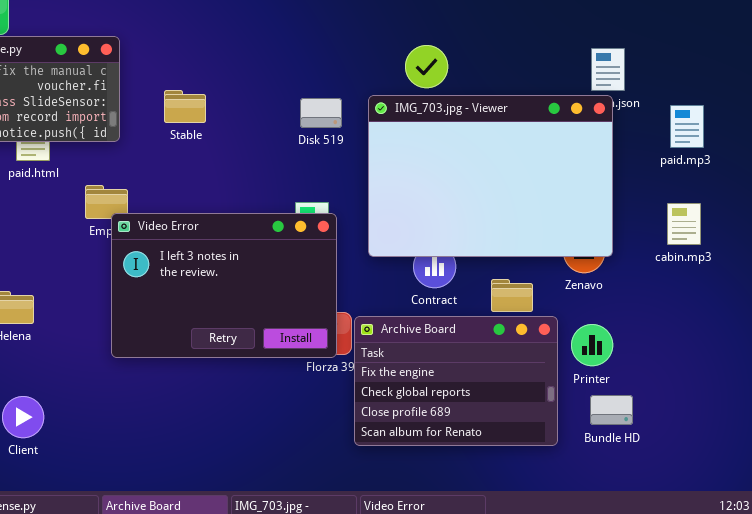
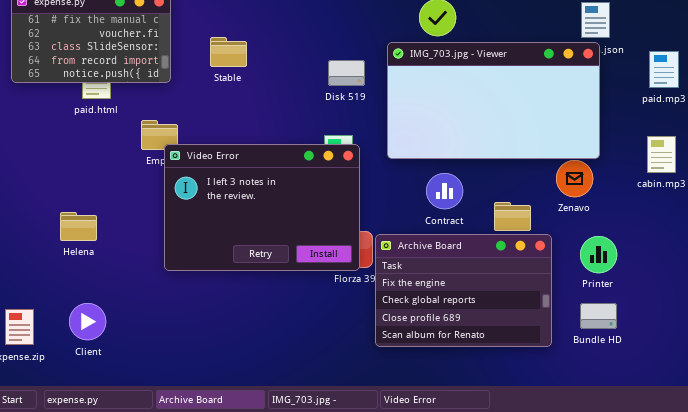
IMG_703.jpg - Viewer: [368,95,613,257] -> [387,42,600,159], resized
Disk 519: [300,98,342,128] -> [328,60,365,86], moved
Printer: [571,324,613,366] -> [580,236,617,273], moved

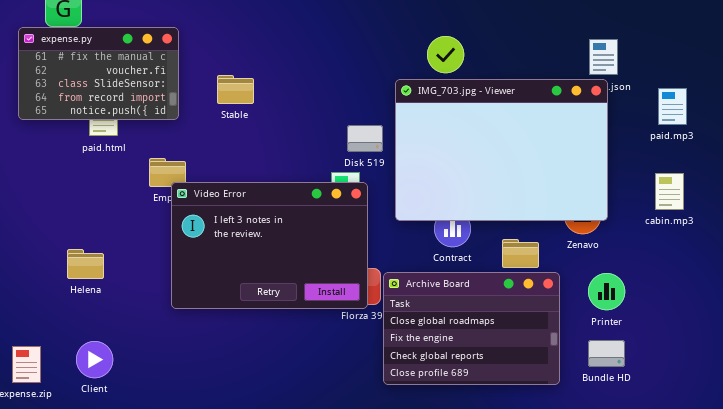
IMG_703.jpg - Viewer: [387,42,600,159] -> [395,79,608,221], resized
Disk 519: [328,60,365,86] -> [347,125,383,152], moved
Archive Board: [375,234,552,347] -> [383,272,560,385], scrolled up 1 row

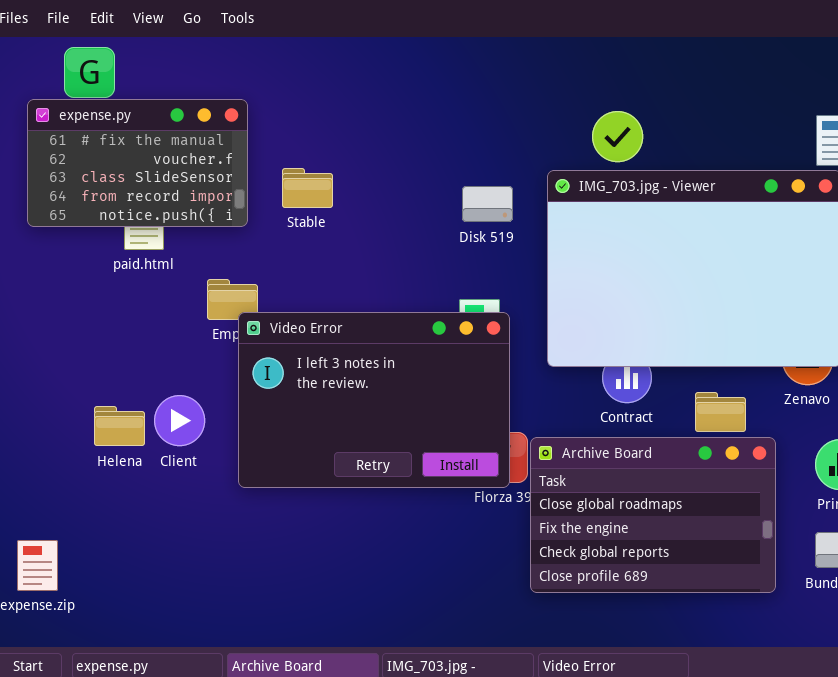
Stable: [217,75,254,104] -> [282,168,333,208], moved
Disk 519: [347,125,383,152] -> [462,186,513,222], moved
Client: [76,341,113,378] -> [154,395,205,446], moved

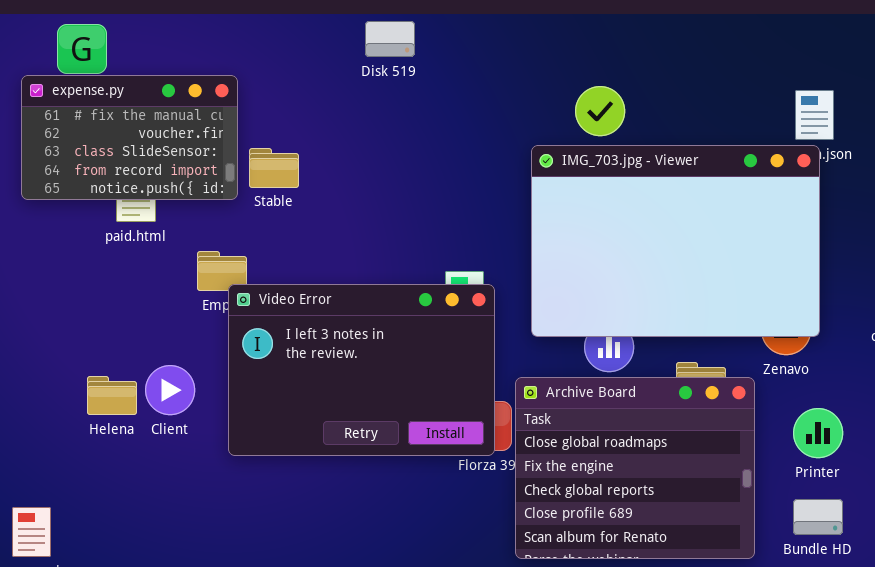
Stable: [282,168,333,208] -> [249,148,299,188], moved
Disk 519: [462,186,513,222] -> [365,21,415,57], moved
Archive Board: [530,437,776,593] -> [515,377,755,559], resized

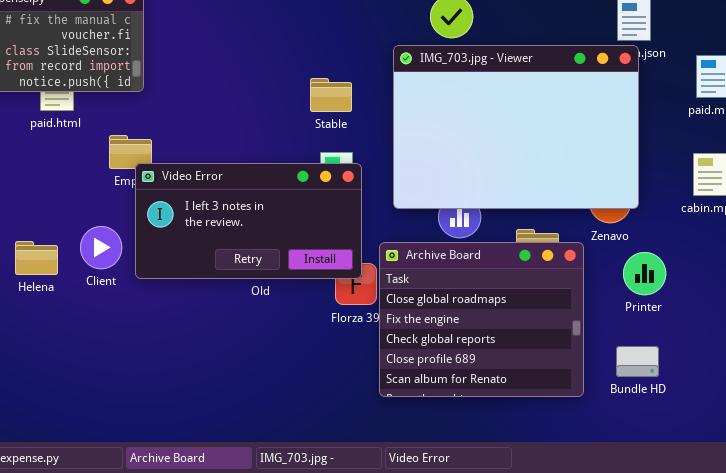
Stable: [249,148,299,188] -> [310,78,352,112], moved
Video Error: [228,284,495,456] -> [135,163,362,279], resized
Client: [145,365,195,415] -> [80,226,122,269], moved
Printer: [793,408,843,458] -> [623,252,666,295], moved

